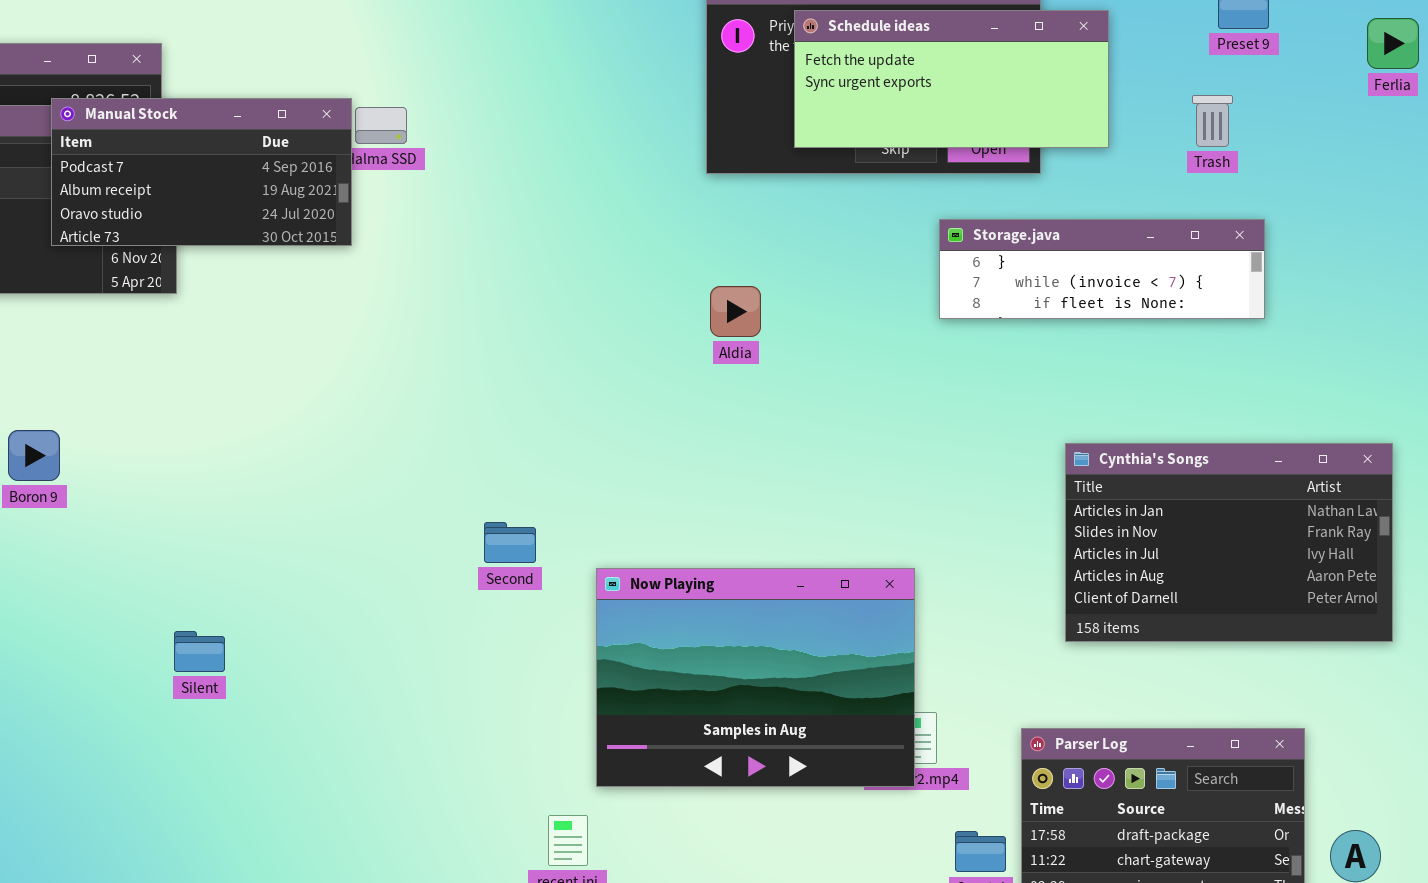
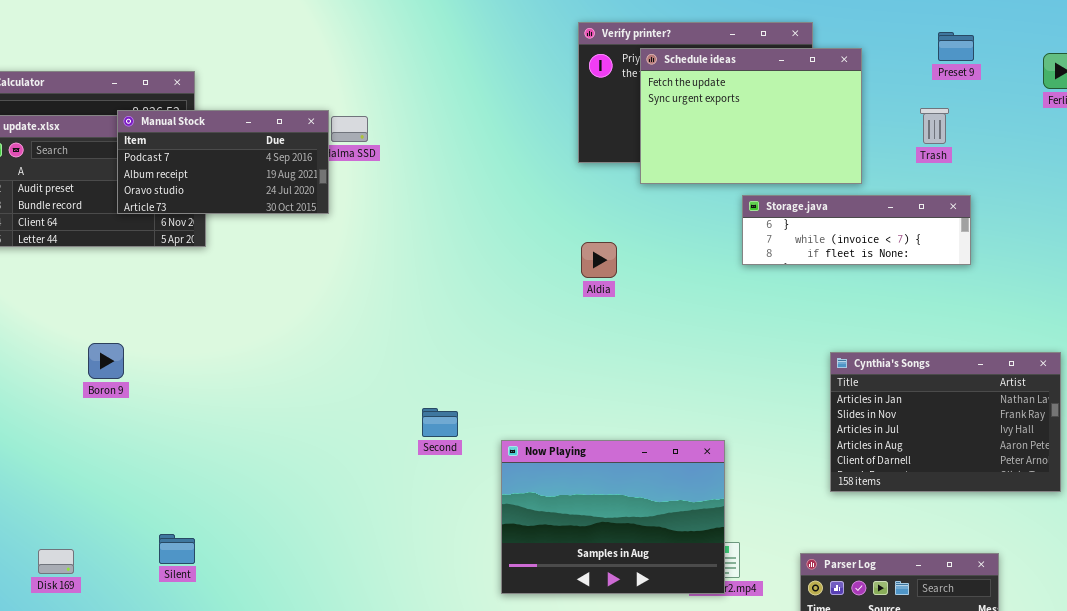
Schedule ideas: [794,10,1109,148] -> [640,48,862,184], resized
Silent: [174,631,225,672] -> [159,534,195,564], moved

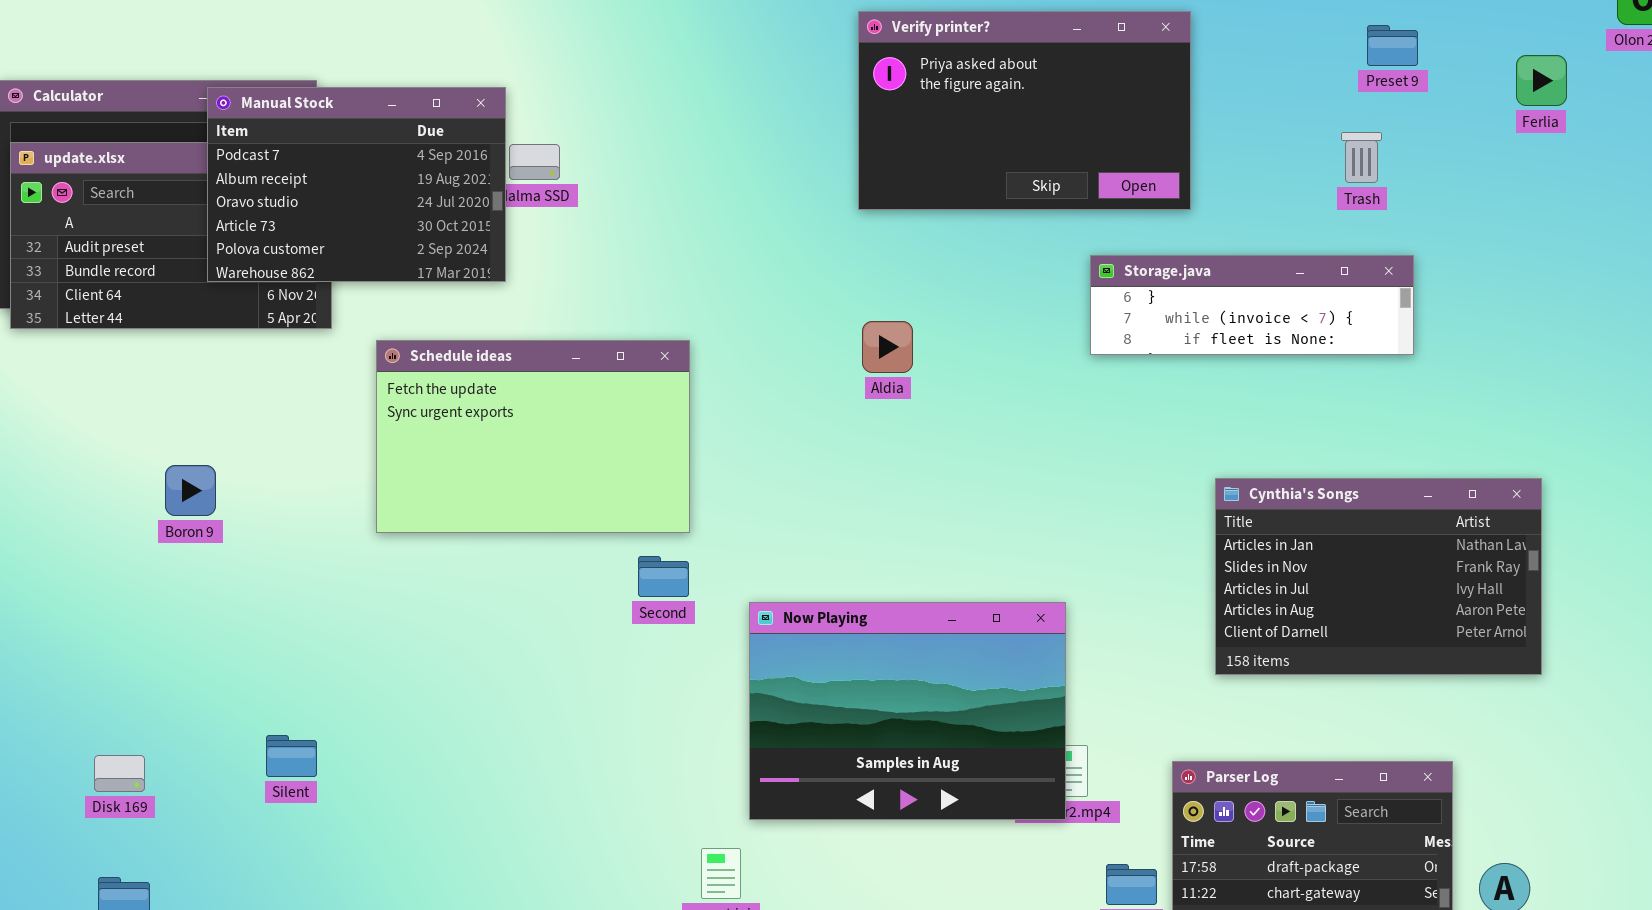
Schedule ideas: [640,48,862,184] -> [376,340,690,533], moved
Manual Stock: [117,110,329,214] -> [207,87,506,282], resized

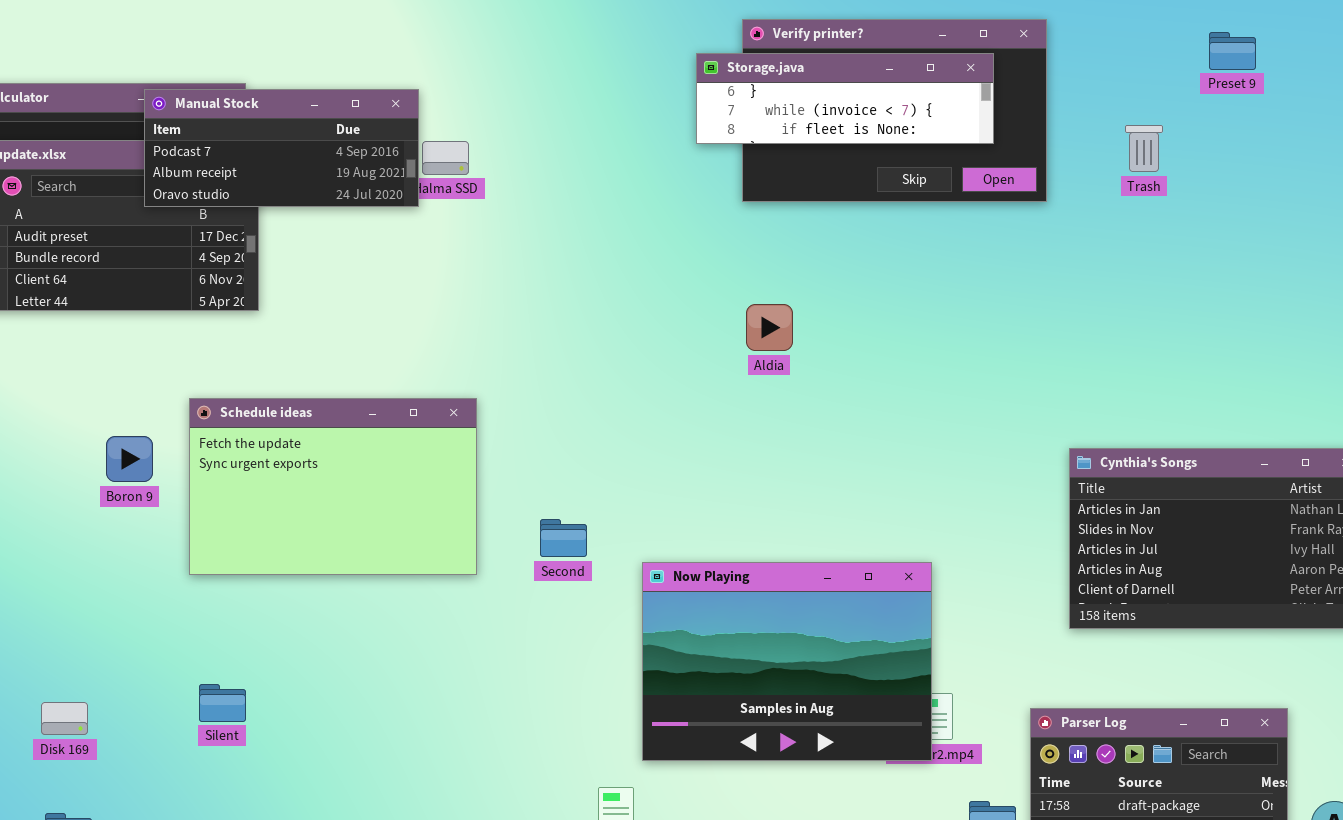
Manual Stock: [207,87,506,282] -> [144,89,419,207], resized
Trash: [1341,132,1382,183] -> [1125,125,1163,172], moved
Storage.java: [1090,255,1414,355] -> [696,53,994,144], moved
Schedule ideas: [376,340,690,533] -> [189,398,477,575], moved

